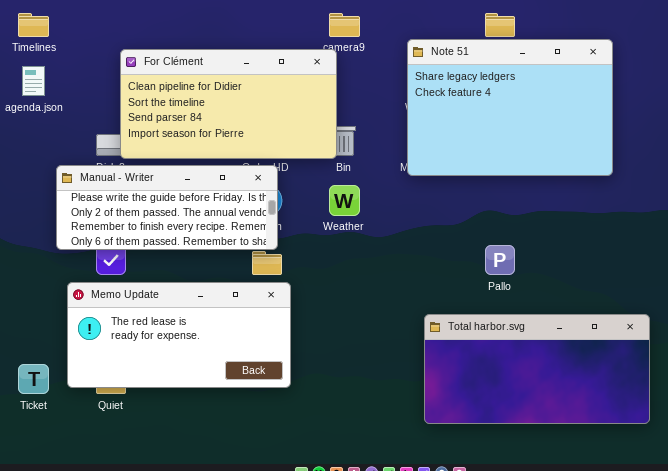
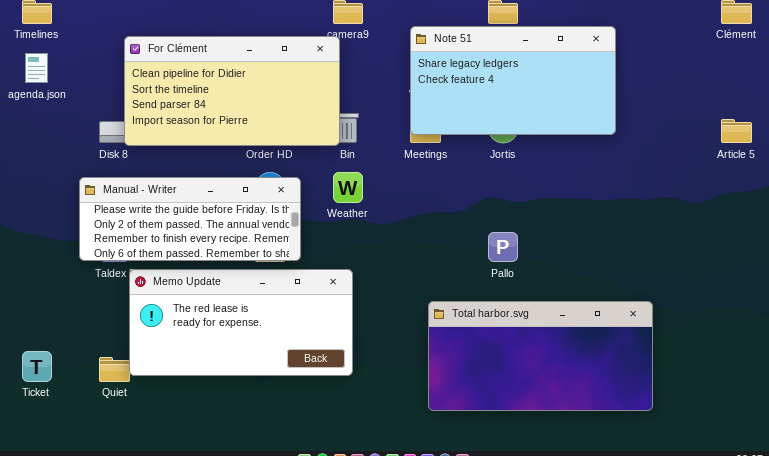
Note 51: [407,39,613,176] -> [410,26,616,135], resized
Manual - Writer: [56,165,278,250] -> [79,177,301,261], moved
Memo Update: [67,282,291,388] -> [129,269,353,376], moved

